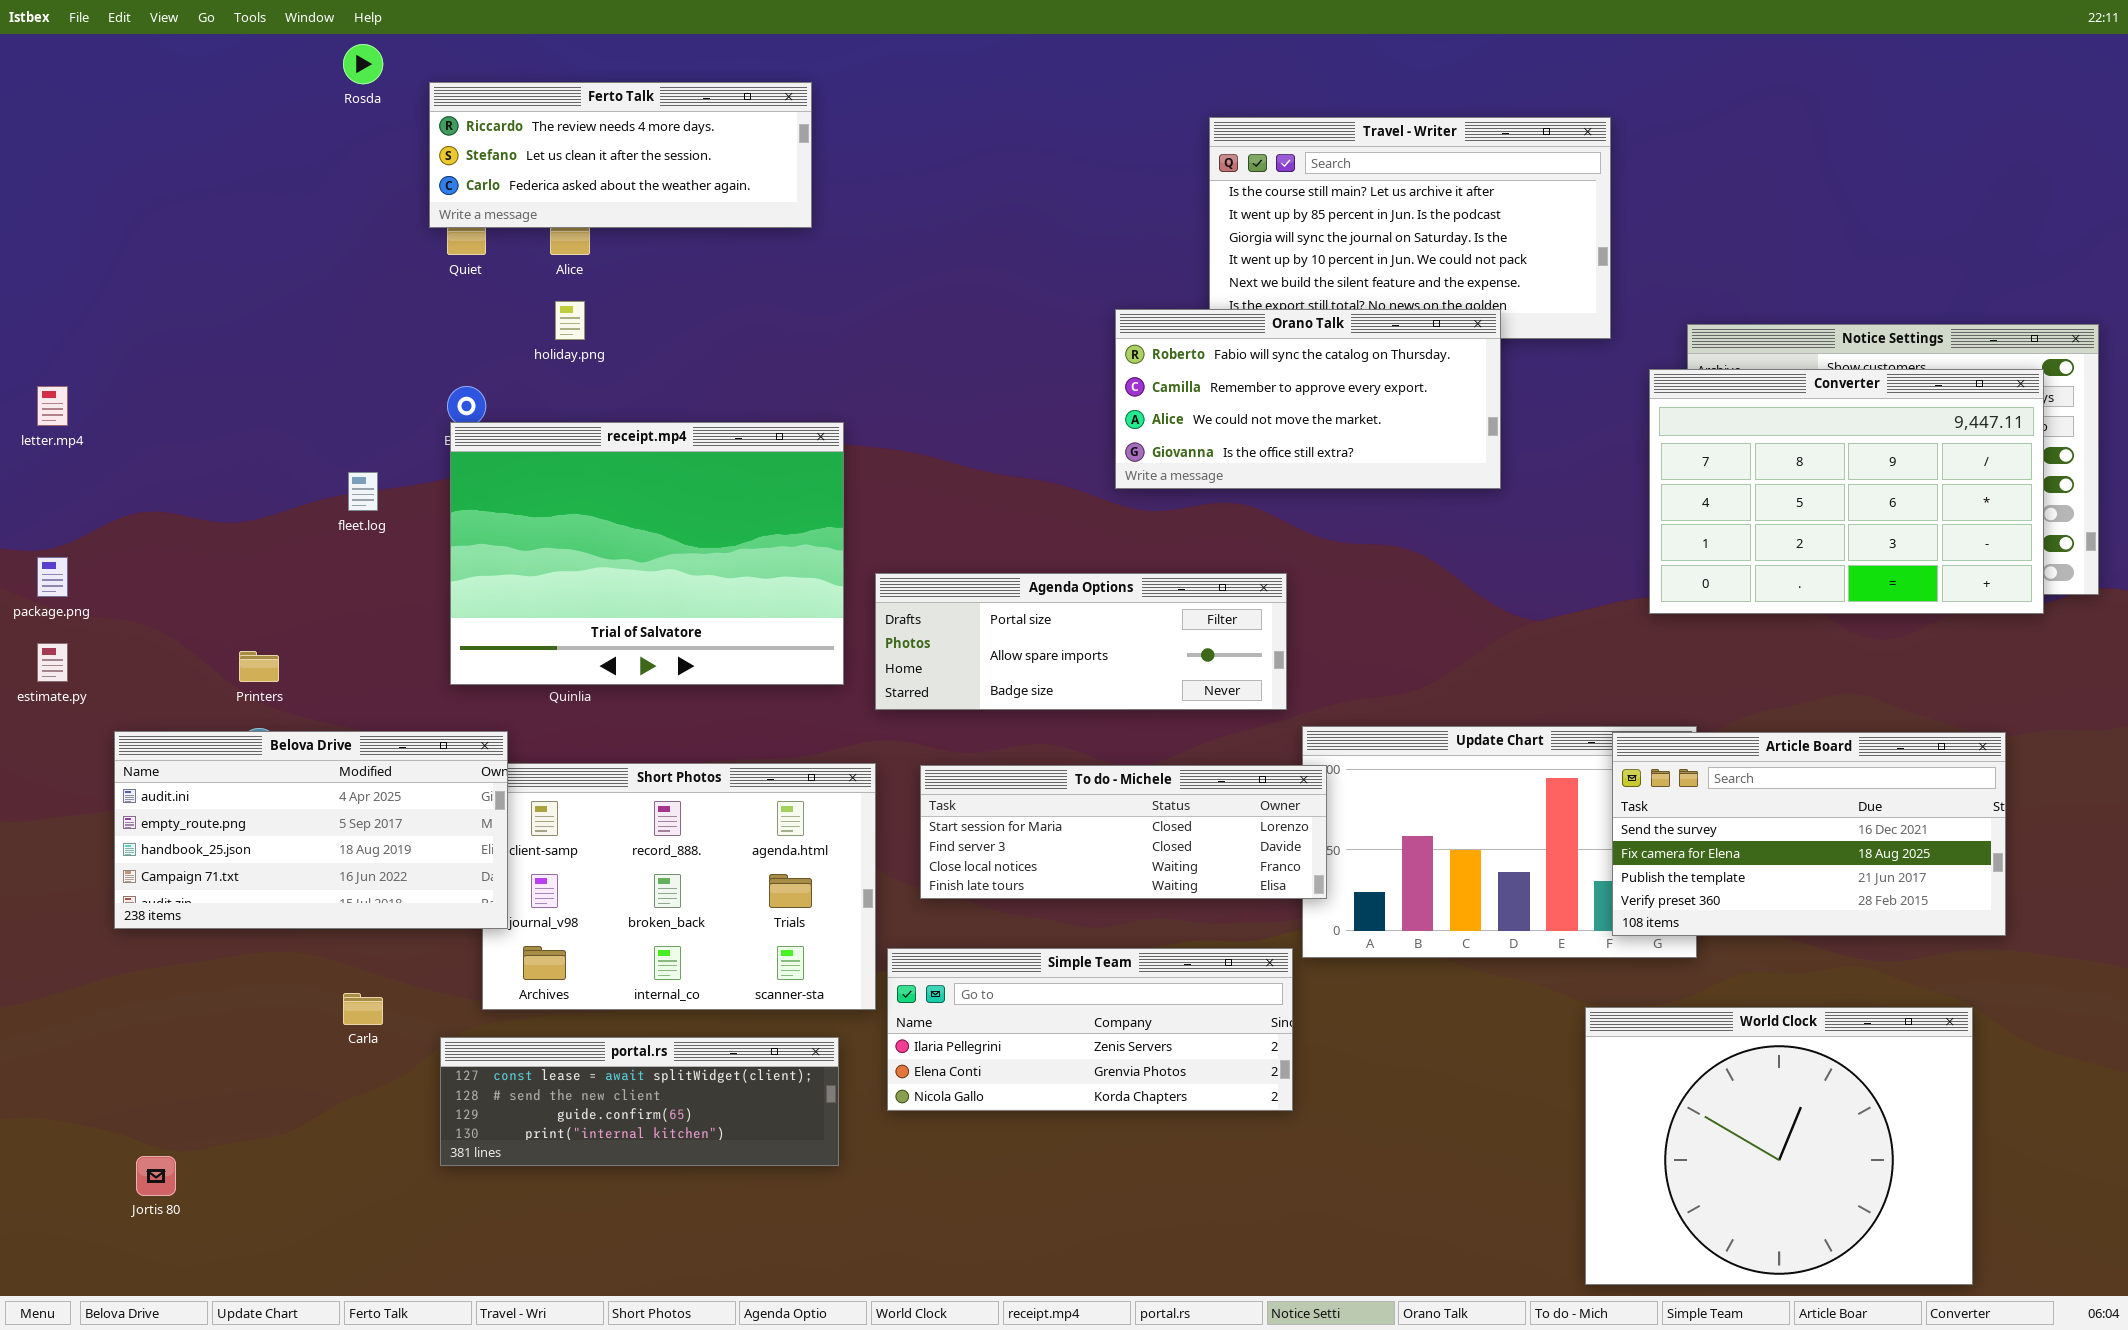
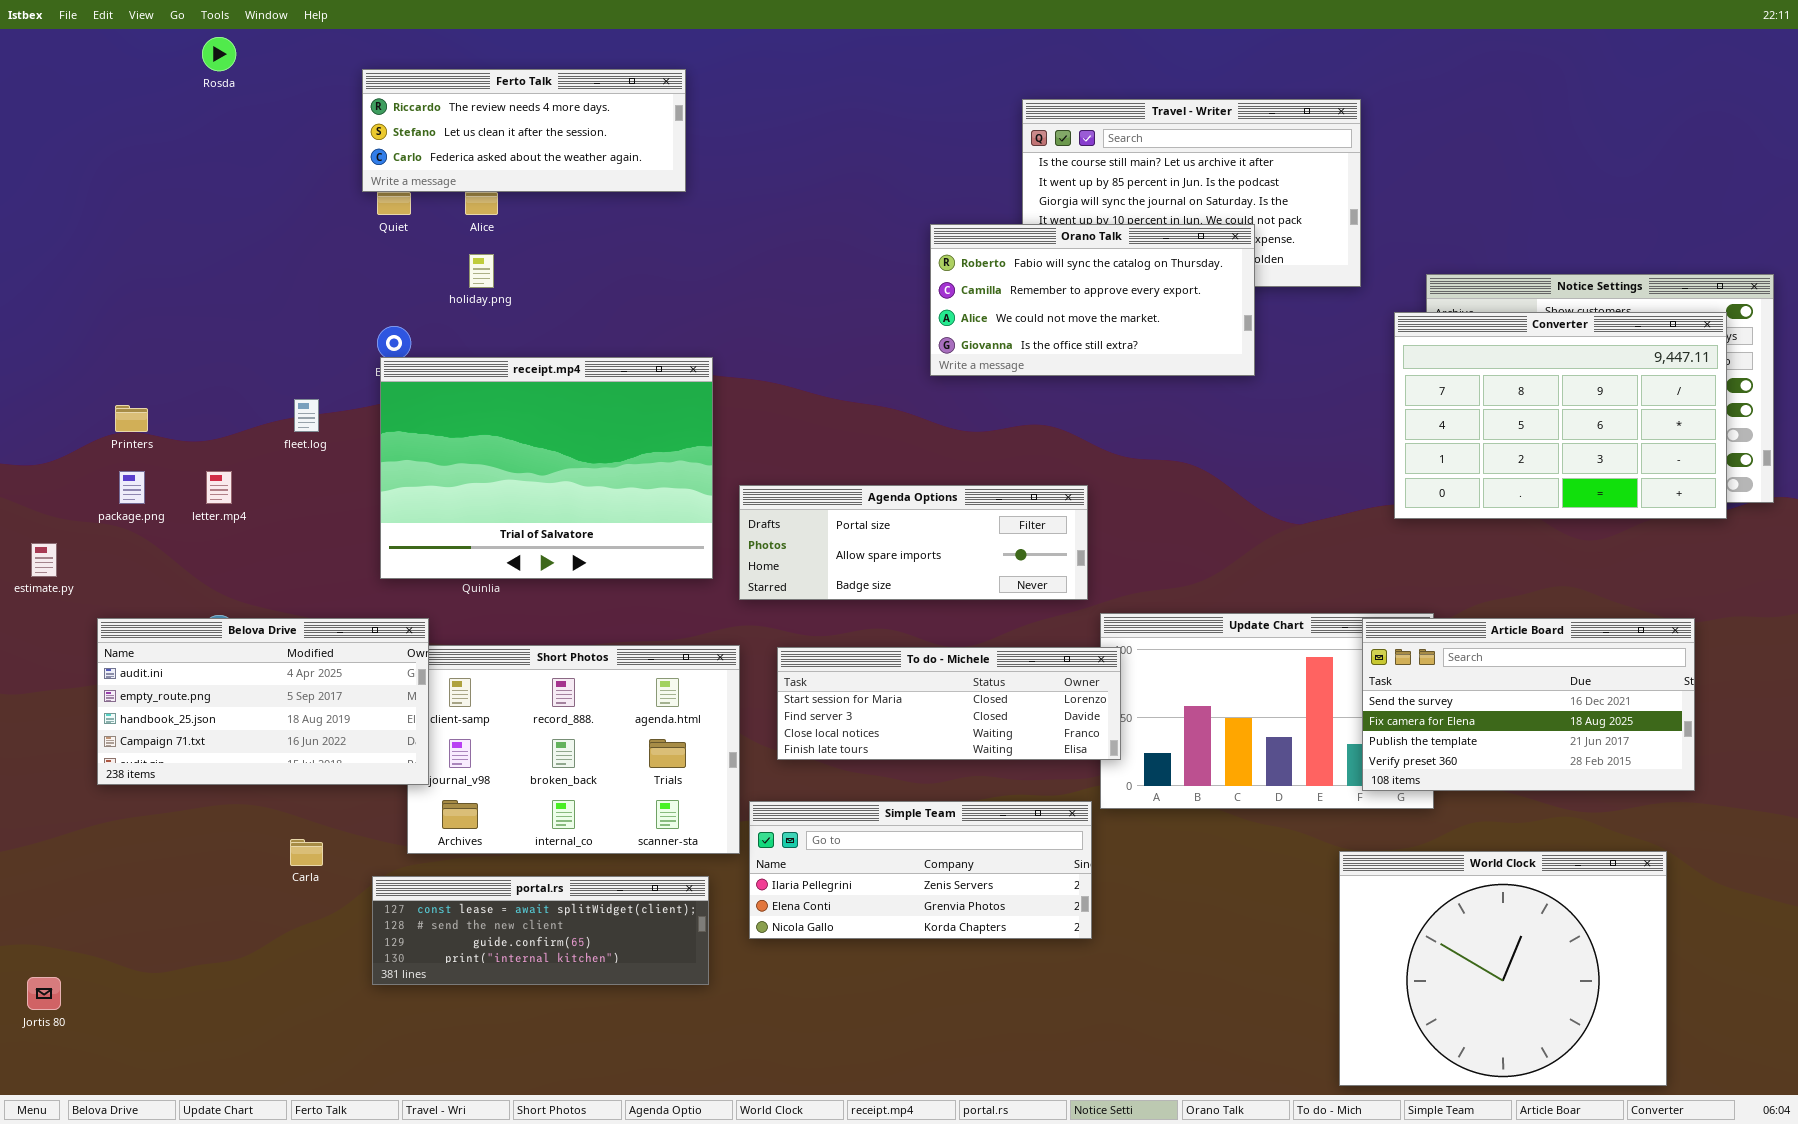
Rosda: [343,44,383,84] -> [202,37,236,71], moved
Orano Talk: [1115,309,1501,489] -> [930,224,1255,376], moved
letter.mp4: [37,386,68,426] -> [206,471,232,504], moved
package.png: [37,557,68,597] -> [119,471,145,504], moved
Printers: [239,651,279,682] -> [115,405,148,432], moved
Jortis 80: [136,1156,176,1196] -> [27,977,61,1010], moved

